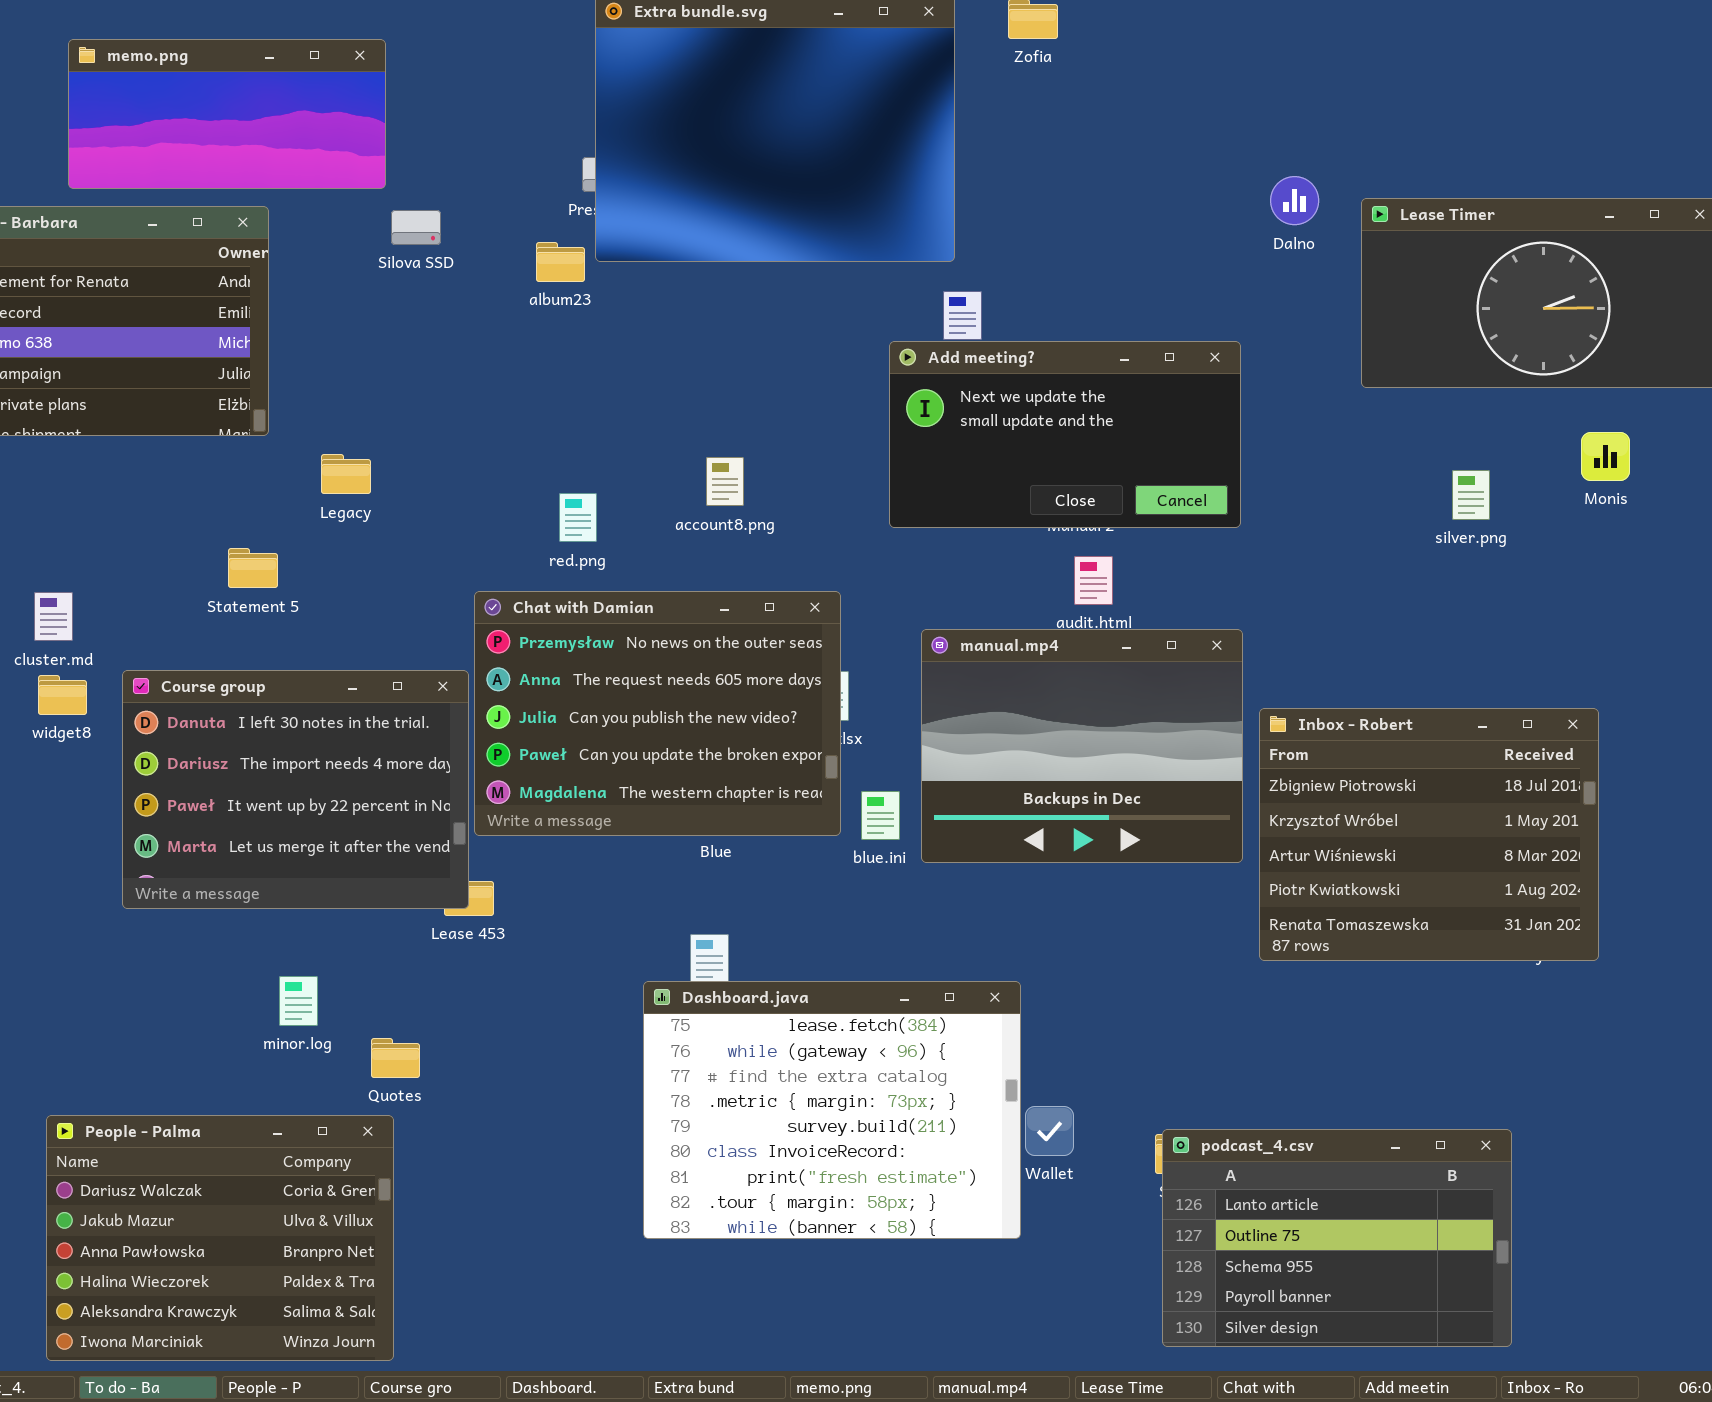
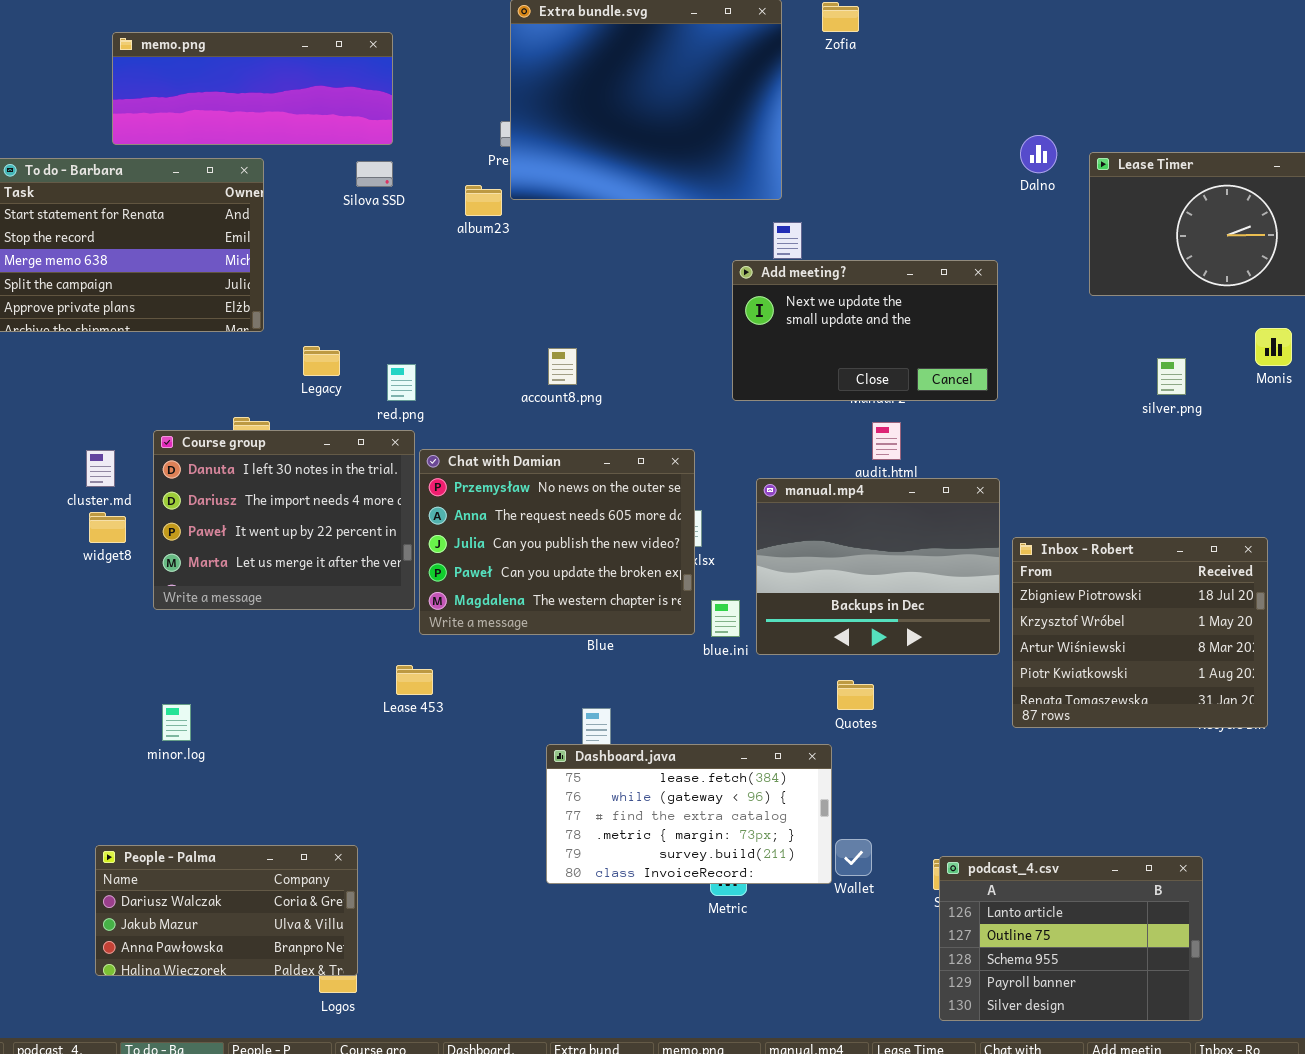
memo.png: [68,39,386,189] -> [112,32,393,145], resized
account8.png: [706,457,744,506] -> [548,348,577,385], moved
red.png: [559,493,597,542] -> [387,364,416,401], moved
Course group: [122,670,469,909] -> [153,430,415,610], moved
minor.log: [279,976,318,1026] -> [162,704,191,741], moved
Dashboard.java: [643,981,1021,1239] -> [546,744,832,884], resized
Quotes: [371,1038,420,1078] -> [837,680,874,710], moved
People - Palma: [46,1115,394,1361] -> [95,845,358,976], resized

